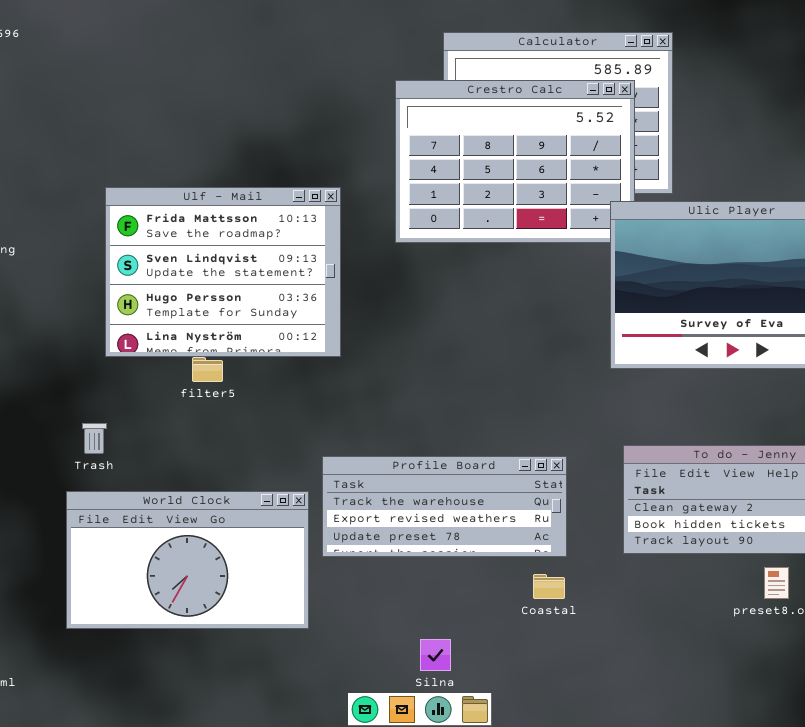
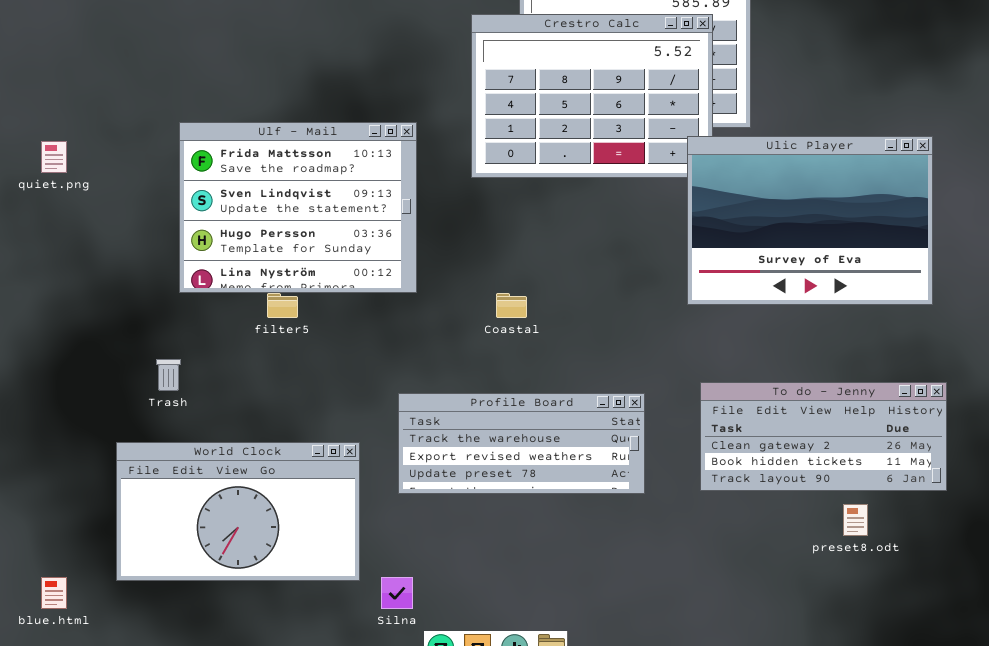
World Clock: [66,491,309,629] -> [116,442,360,581], moved
Coastal: [533,574,565,599] -> [496,293,527,318], moved
Silna: [420,639,451,671] -> [381,577,413,609], moved

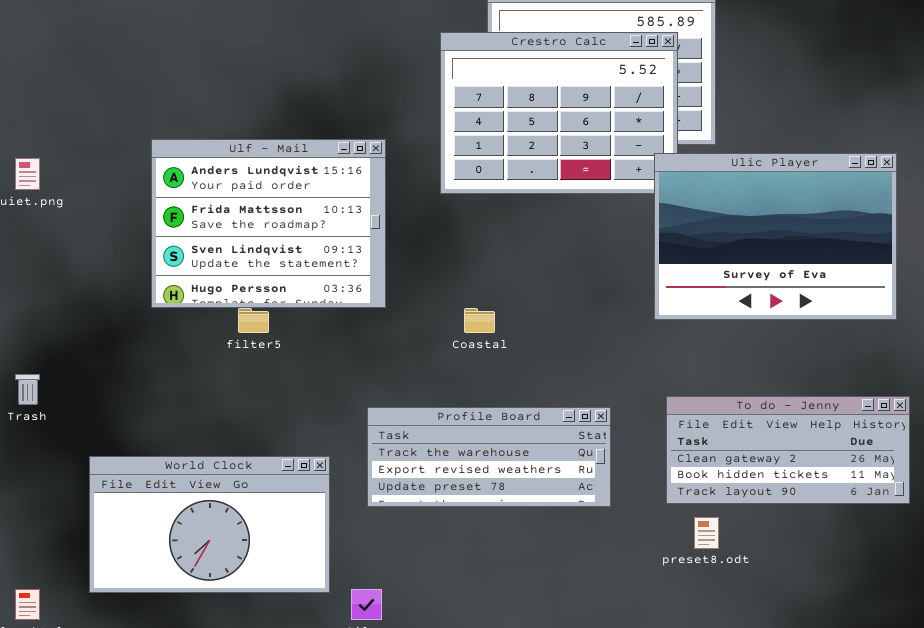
Ulf - Mail: [179,122,417,293] -> [151,139,386,308], scrolled up 1 row
Trash: [156,359,181,391] -> [15,374,40,405], moved
preset8.odt: [843,504,868,536] -> [694,517,719,549], moved

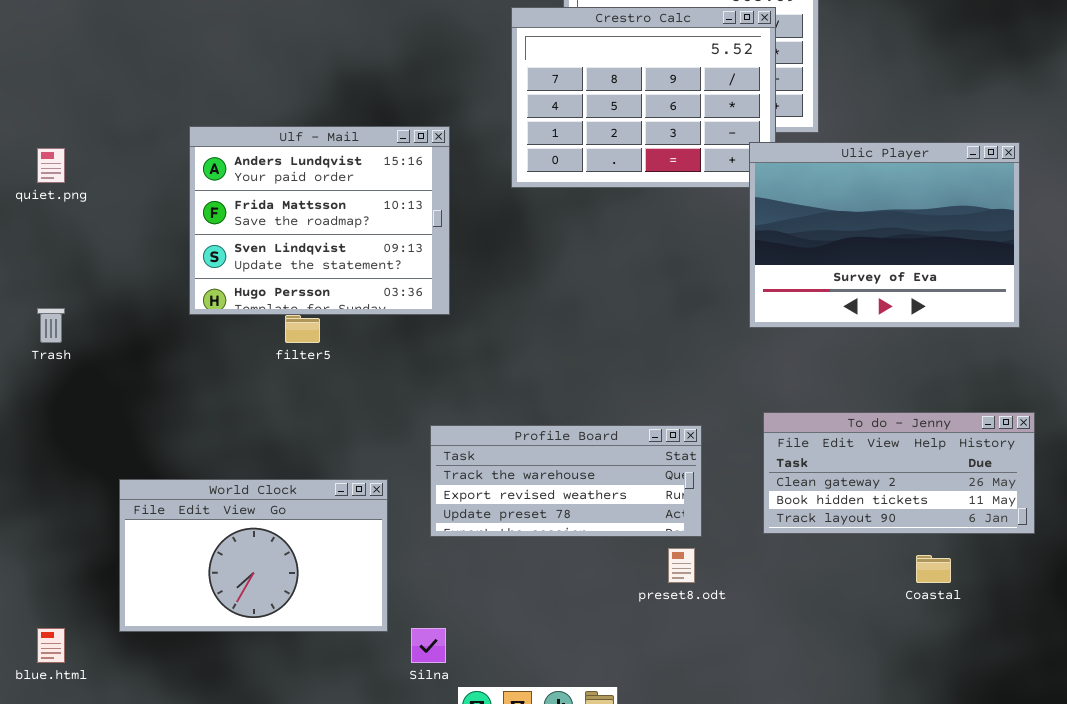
Coastal: [464,308,495,333] -> [916,555,951,583], moved
Trash: [15,374,40,405] -> [37,308,65,343], moved
preset8.odt: [694,517,719,549] -> [668,548,695,583], moved

